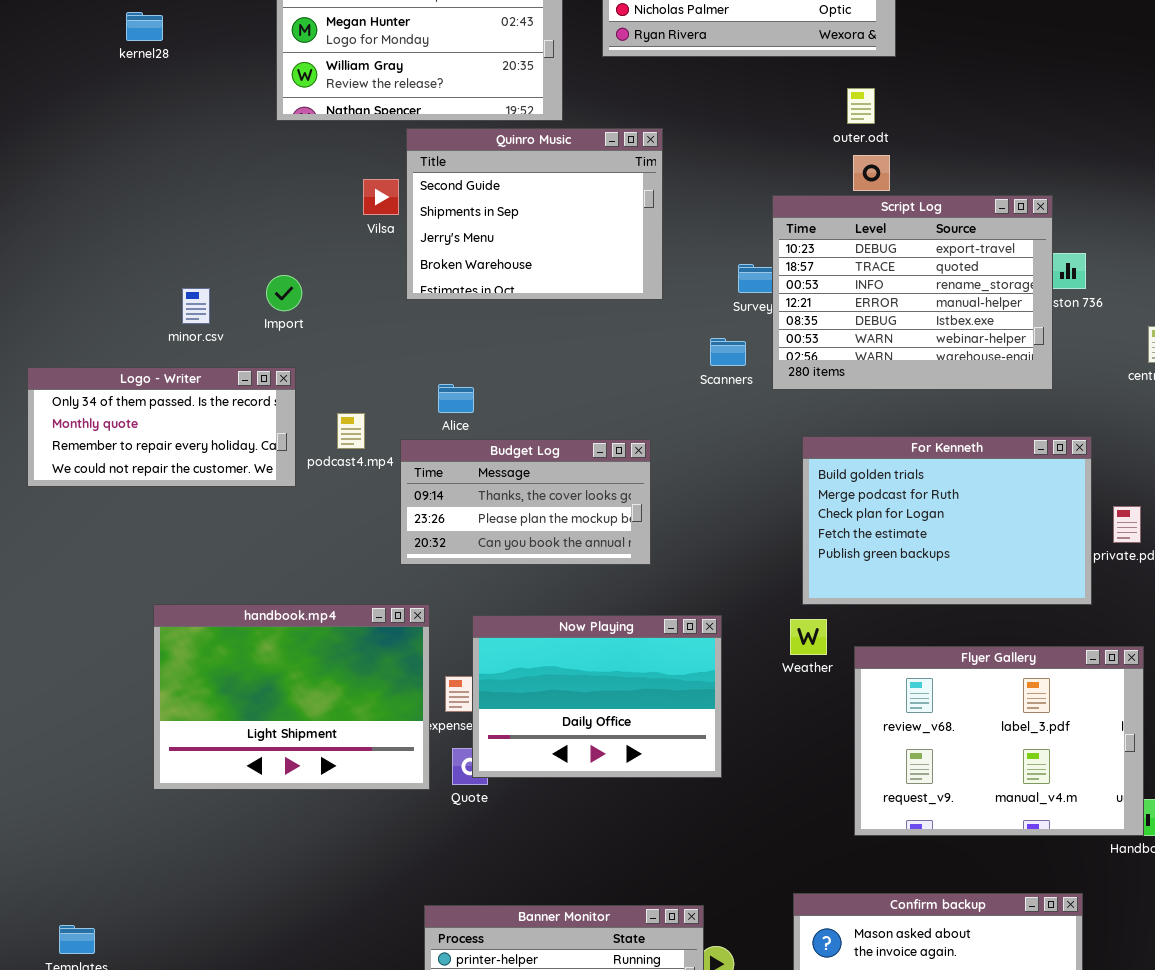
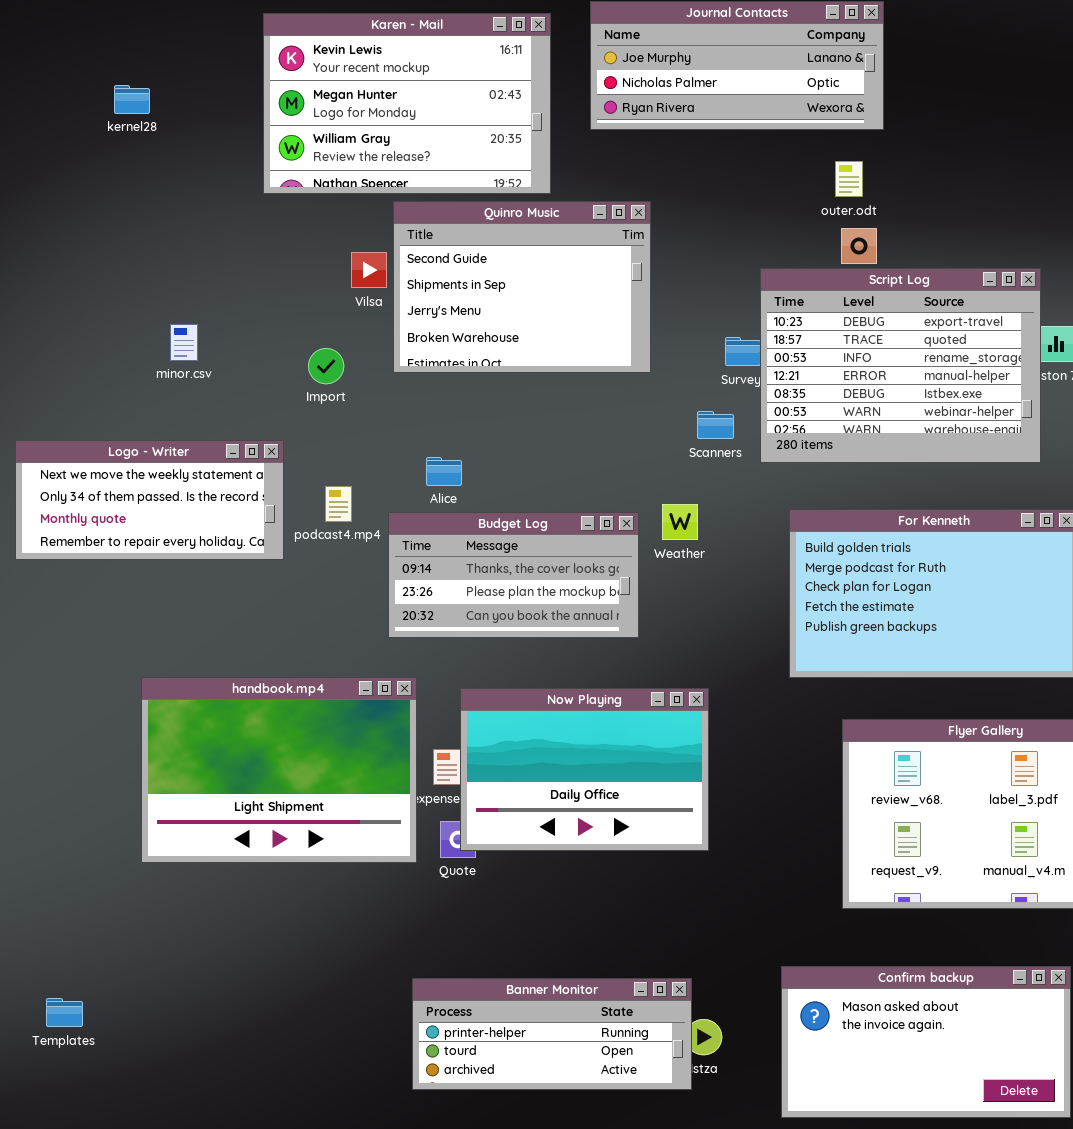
Import: [266,275,302,311] -> [308,348,344,384], moved
minor.csv: [182,288,210,324] -> [170,324,198,361], moved
Logo - Writer: [27,367,296,487] -> [15,440,284,560], scrolled up 1 row
Weather: [790,619,827,655] -> [662,504,698,540], moved

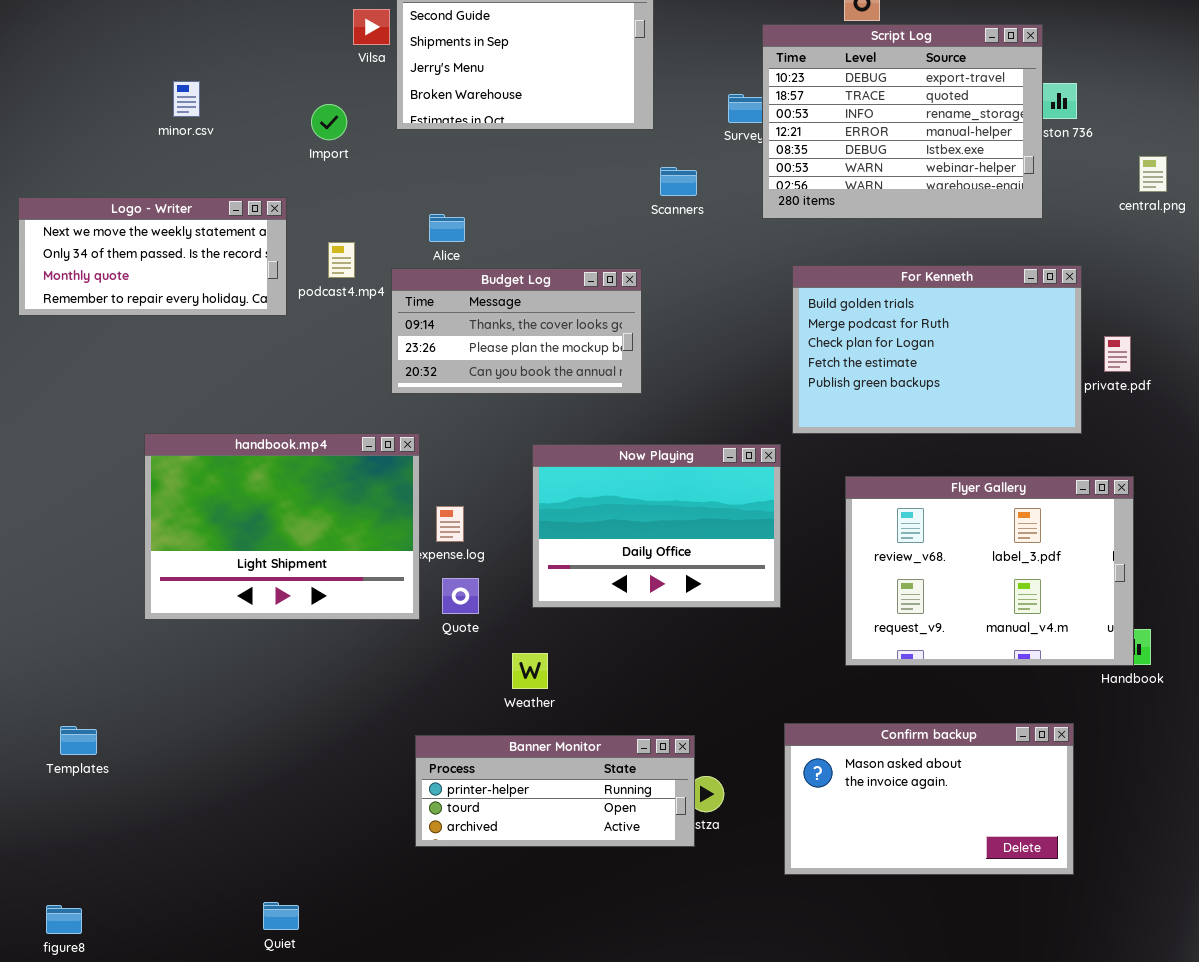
Scanners: [697,411,734,439] -> [660,167,697,196], moved
Weather: [662,504,698,540] -> [512,653,548,689], moved
Now Playing: [460,688,709,851] -> [532,444,781,608], moved
Templates: [46,998,83,1027] -> [60,726,97,755], moved

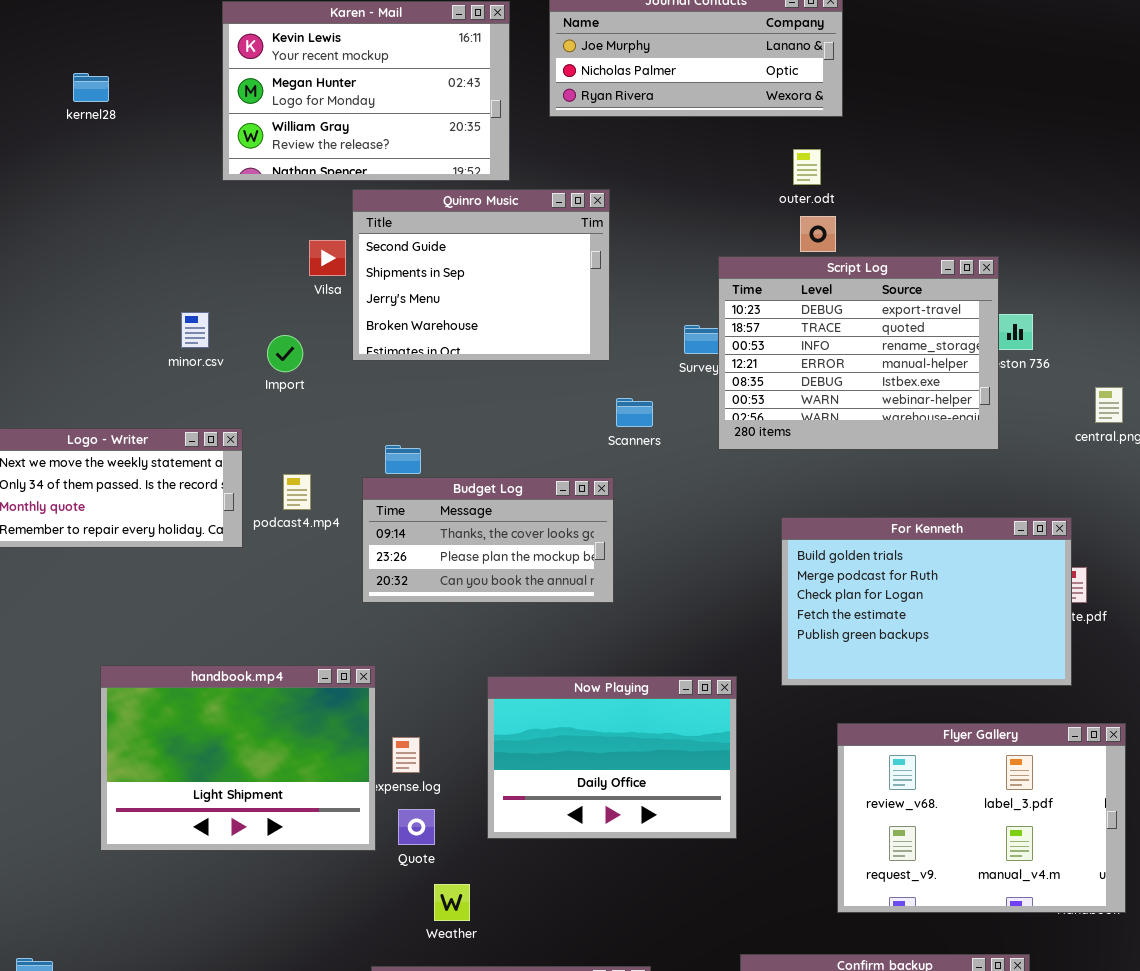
minor.csv: [173,81,200,117] -> [181,312,209,348], moved
For Kenneth: [792,265,1082,434] -> [781,517,1072,686], moved
Budget Log: [391,268,642,394] -> [362,477,614,603], moved
Flyer Gallery: [845,476,1134,666] -> [837,723,1126,913], moved
Weather: [512,653,548,689] -> [434,884,470,921], moved

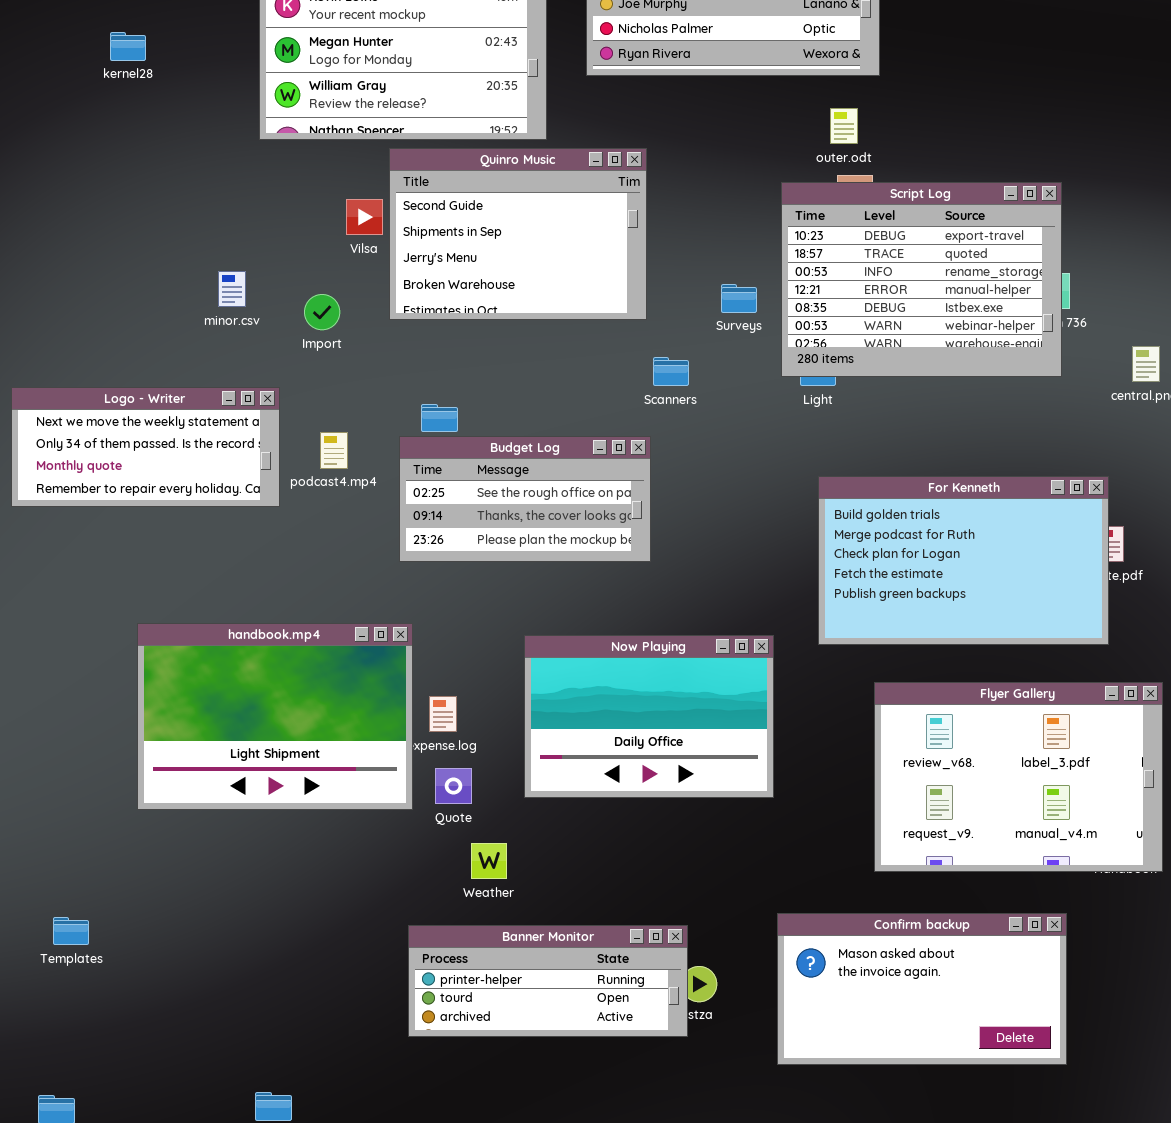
Script Log: [718,256,999,450] -> [781,182,1062,377], moved
Budget Log: [362,477,614,603] -> [399,436,651,562], scrolled up 1 row

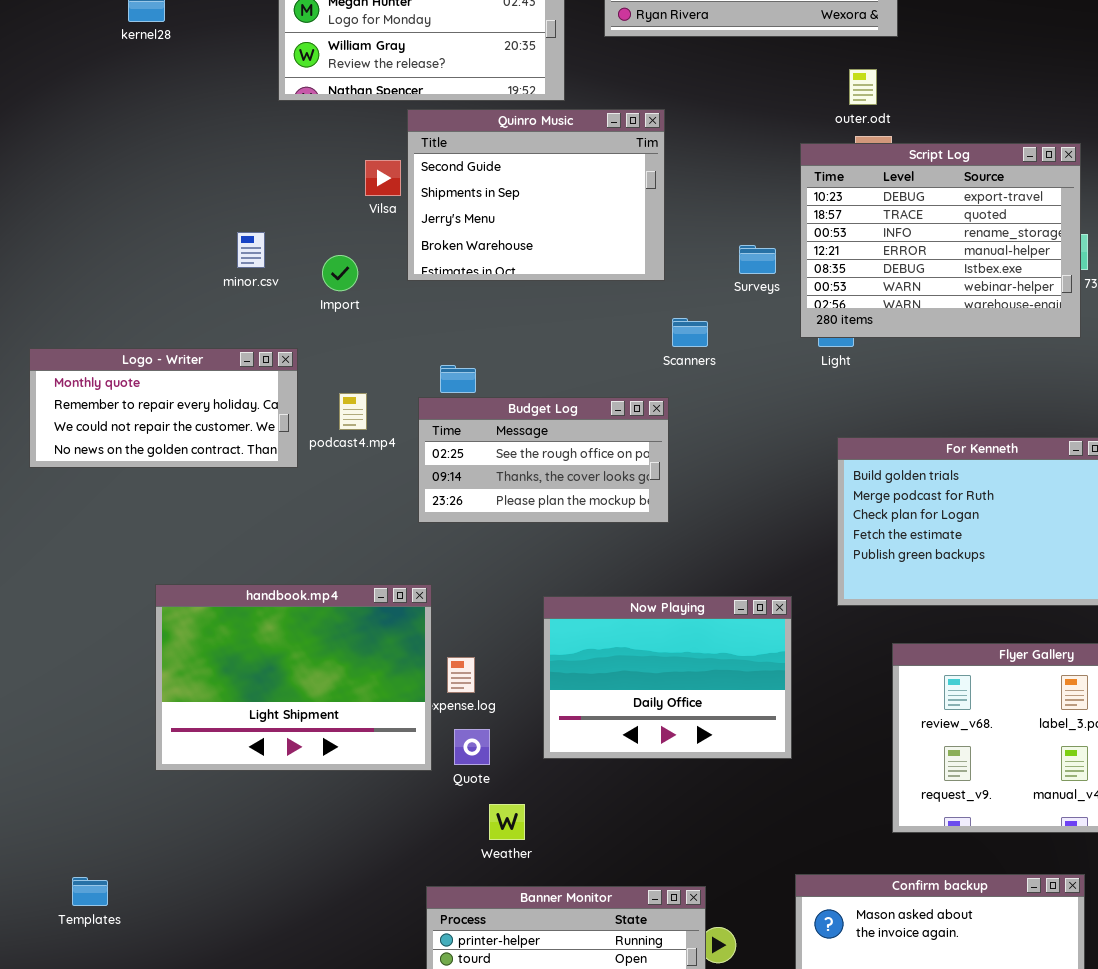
Logo - Writer: [11,387,280,507] -> [29,348,298,468], scrolled down 2 rows

